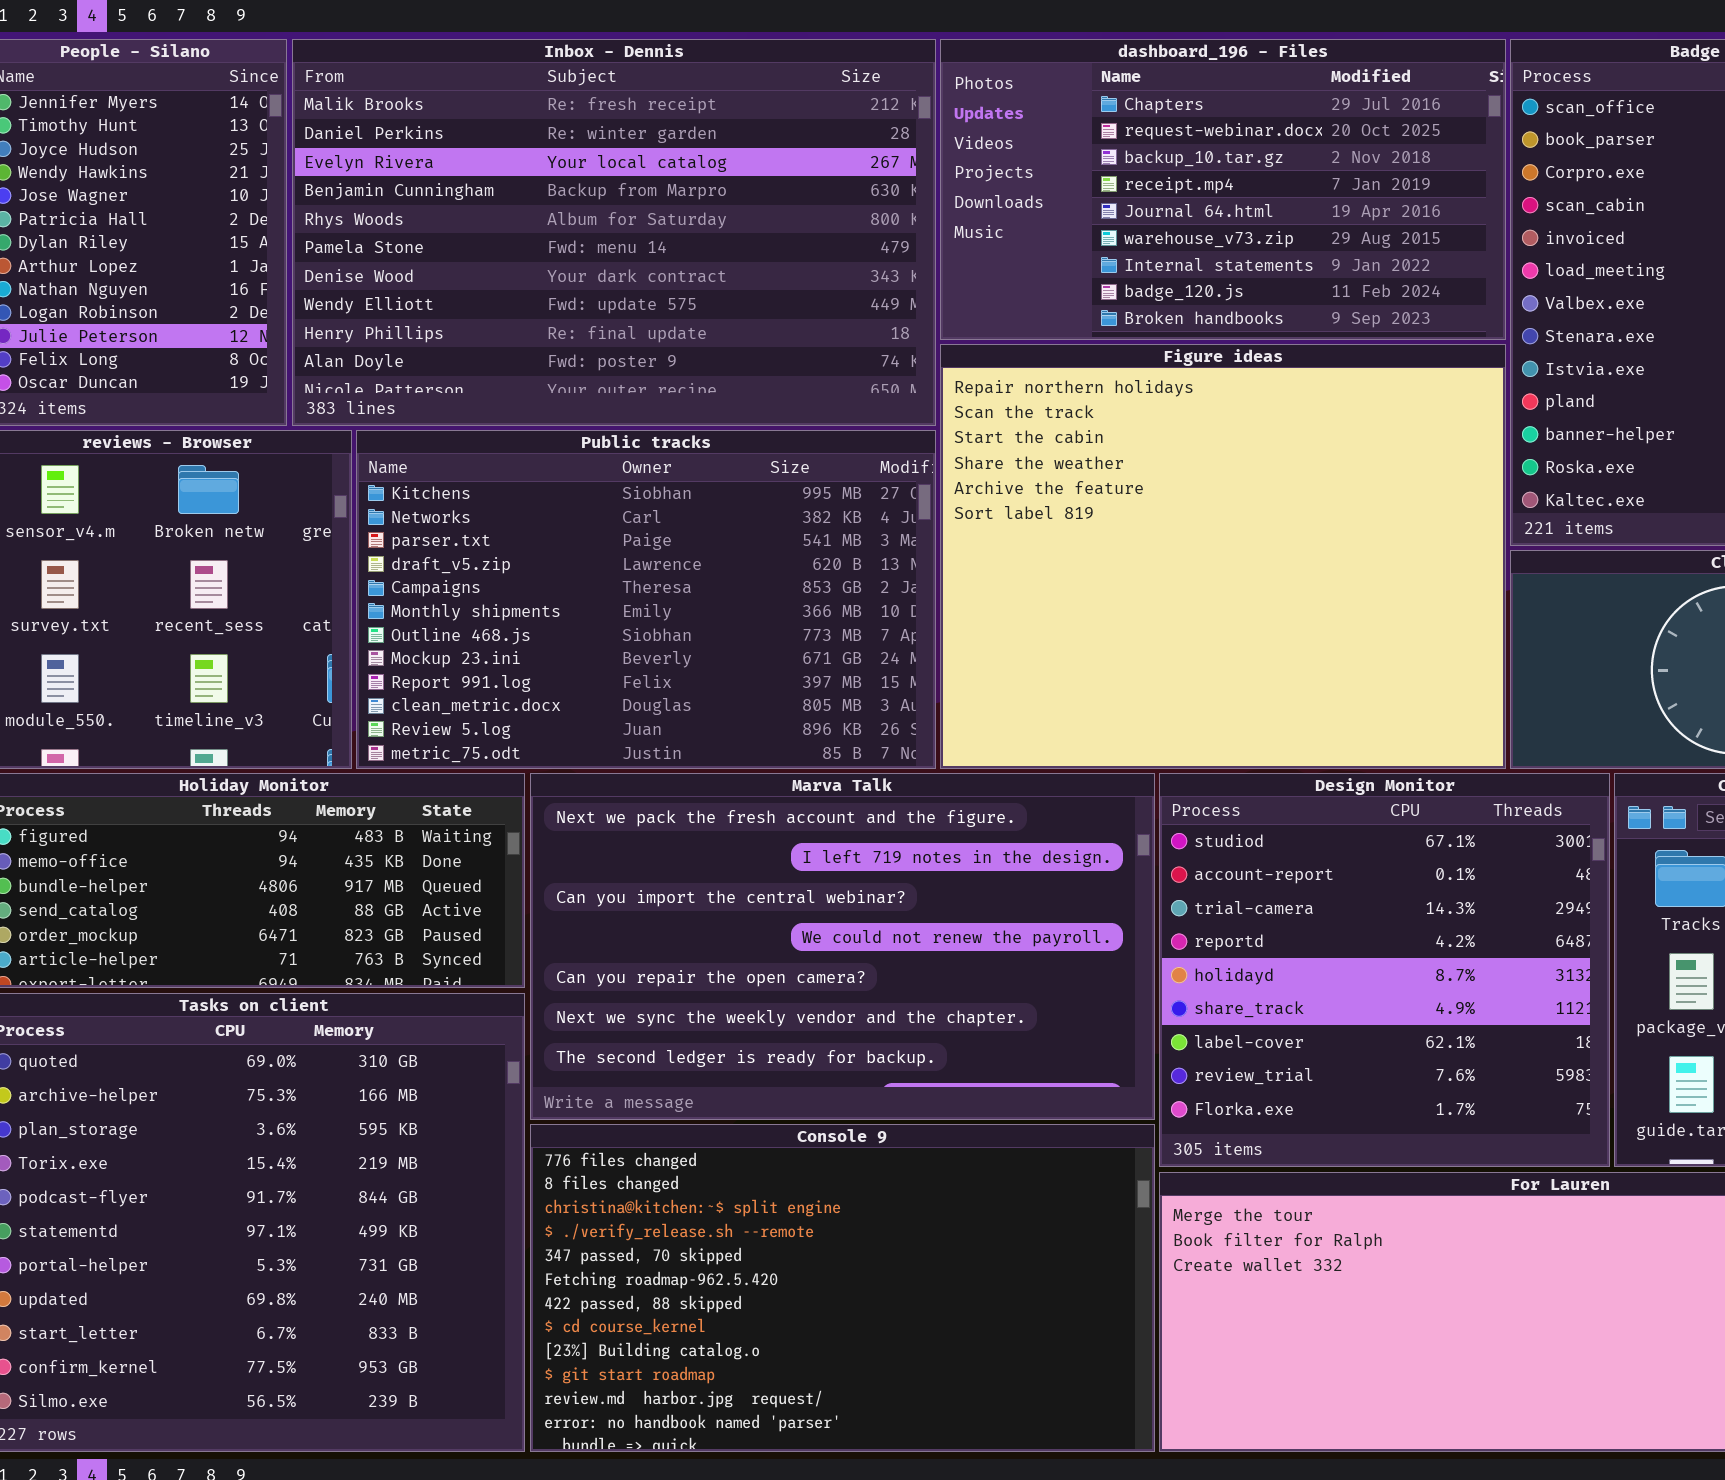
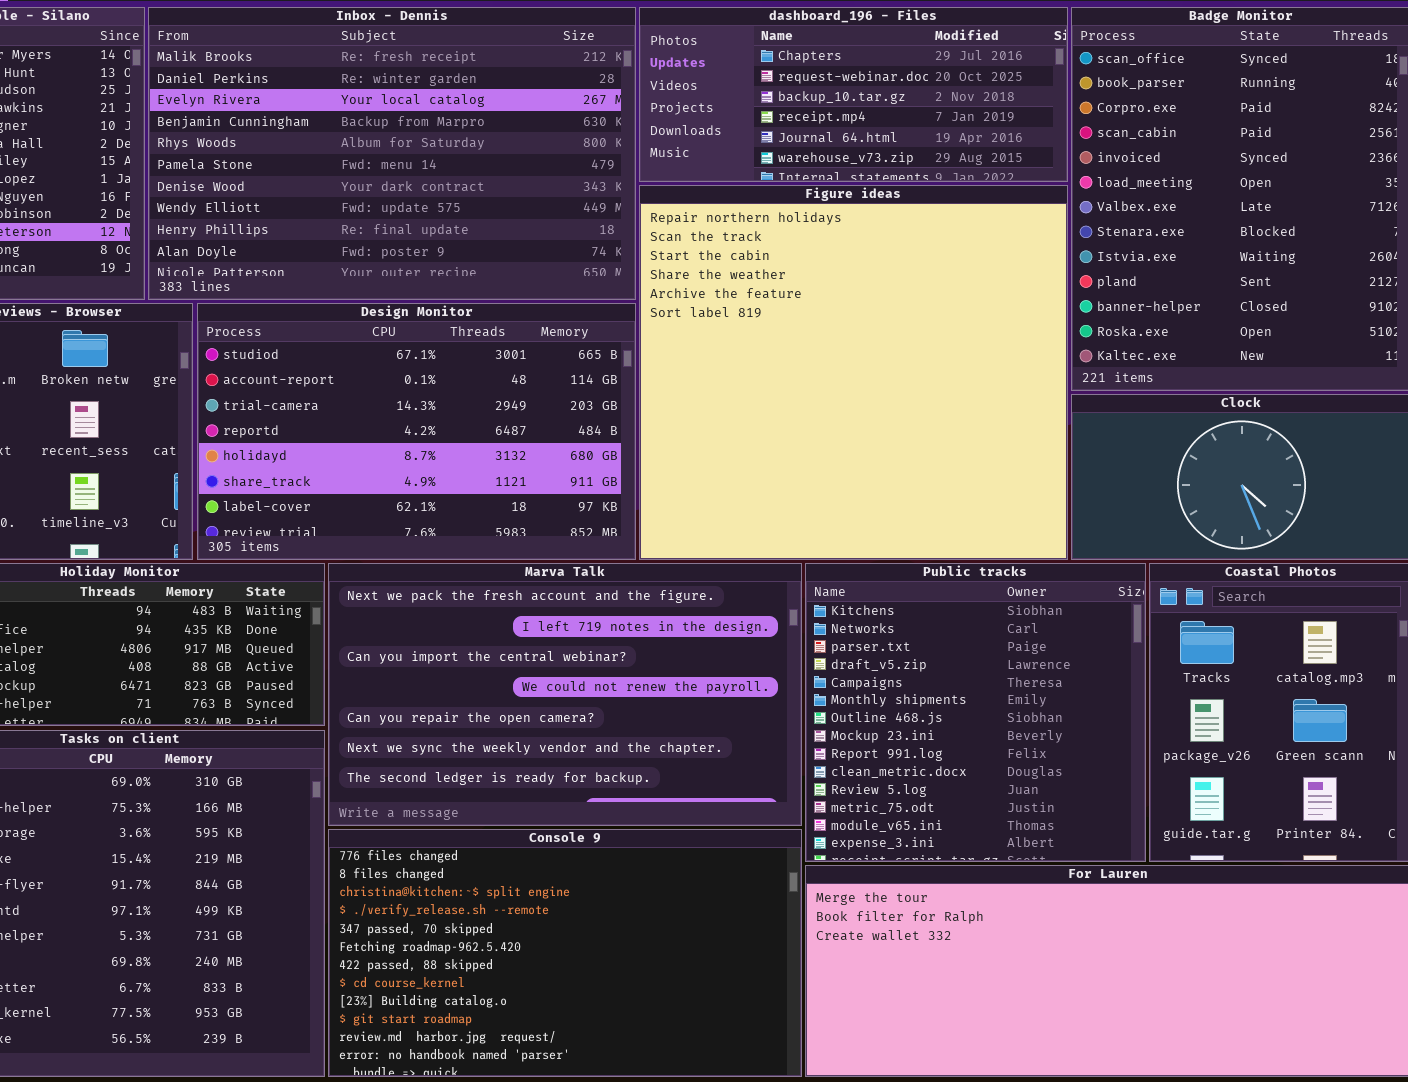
dashboard_196 - Files: [940,39,1506,340] -> [639,7,1068,182], resized
Figure ideas: [940,344,1506,769] -> [639,185,1068,560], resized
Public tracks: [356,430,936,769] -> [805,563,1146,862], moved, resized
Design Monitor: [1159,773,1610,1167] -> [197,303,636,560], moved, resized

